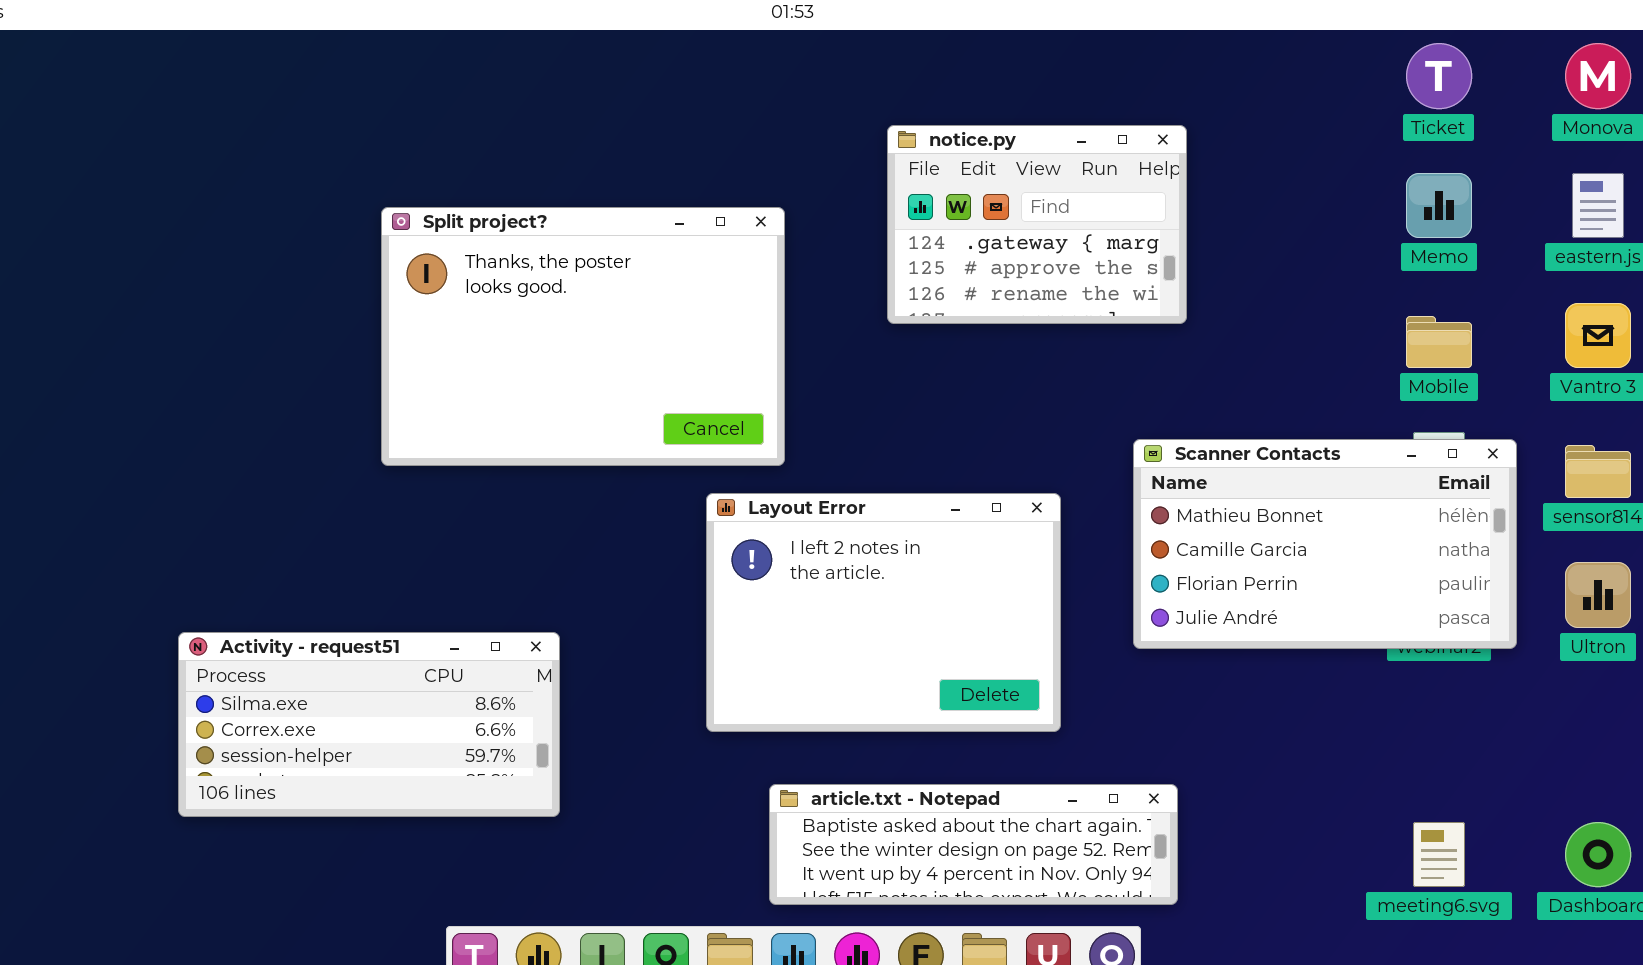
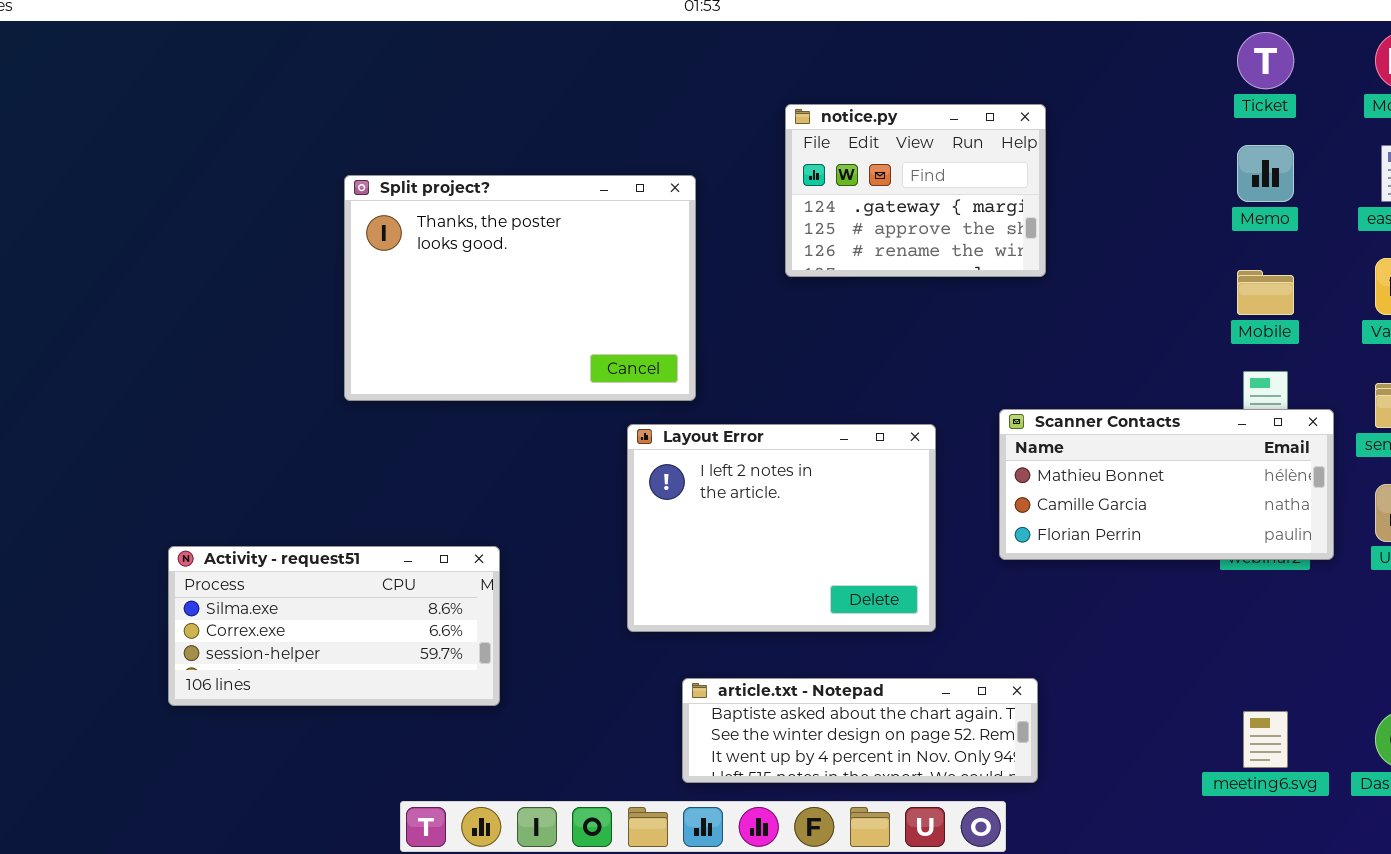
Scanner Contacts: [1133,439,1517,649] -> [999,409,1334,560], resized

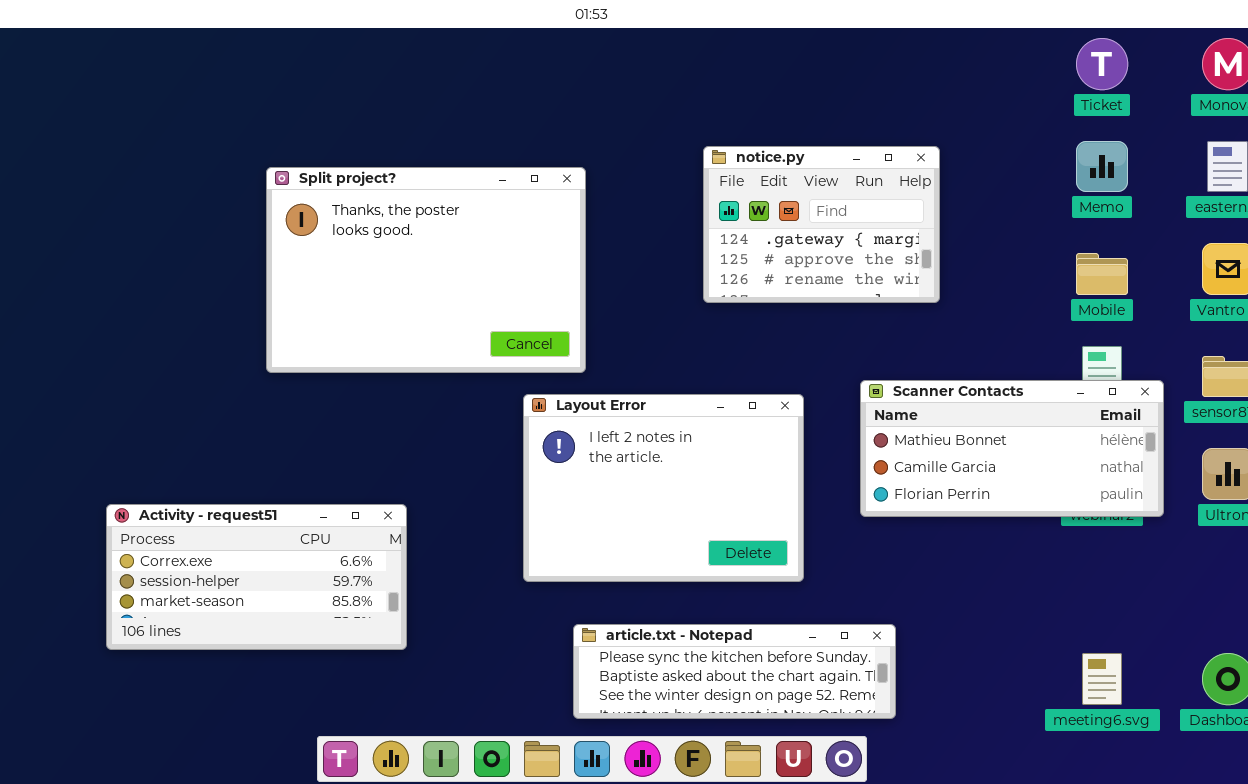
notice.py: [785,104,1046,277] -> [703,146,940,303], moved
Activity - request51: [168,546,500,706] -> [106,504,407,650], scrolled down 1 row
article.txt - Notepad: [682,678,1038,783] -> [573,624,896,719], scrolled up 1 row

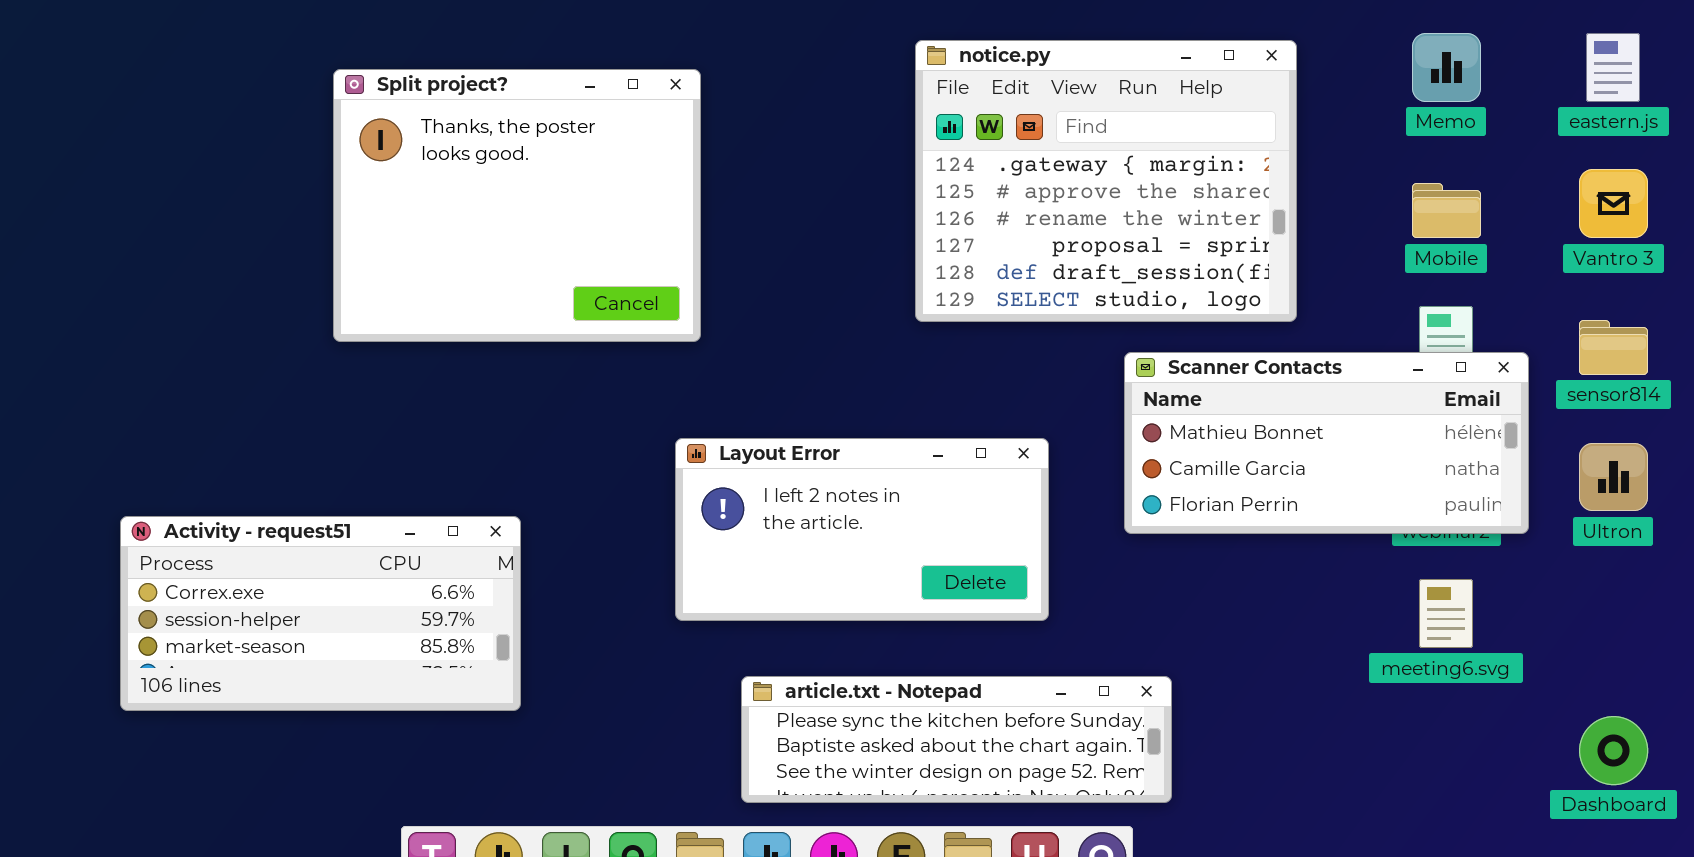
notice.py: [703,146,940,303] -> [915,40,1297,322], resized
Split project?: [266,167,586,373] -> [333,69,701,342], resized
Layout Error: [523,394,804,582] -> [675,438,1049,621], resized
meeting6.svg: [1082,653,1122,705] -> [1419,579,1473,648], moved

